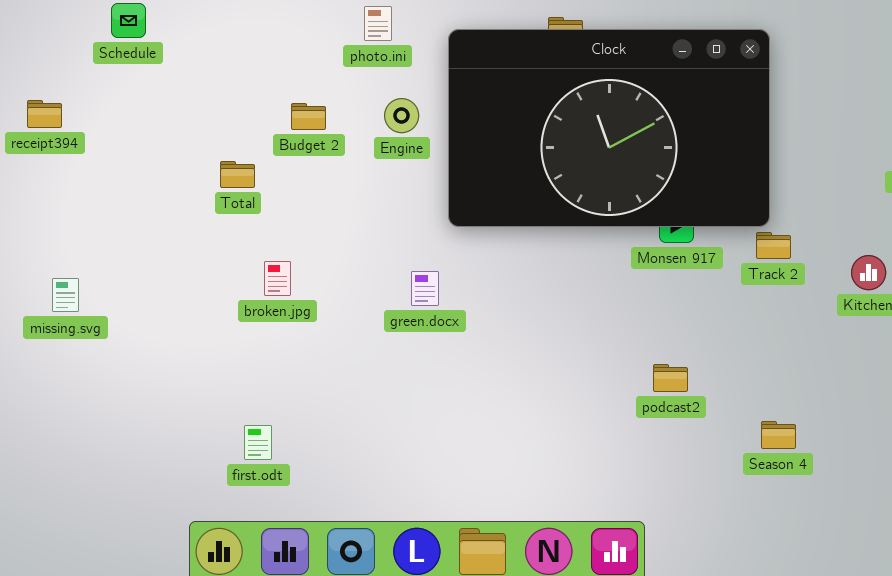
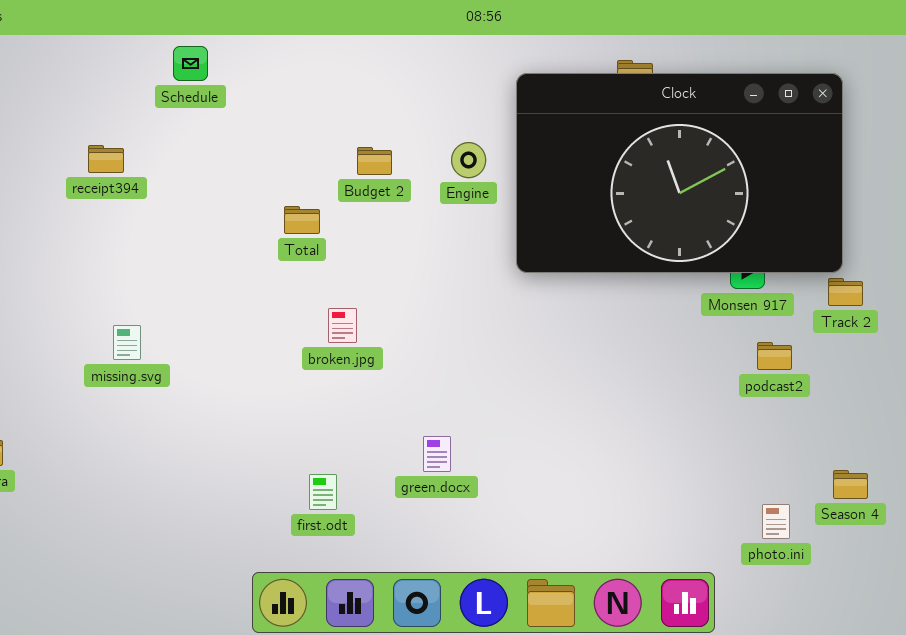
photo.ini: [364,6,392,41] -> [762,504,790,539], moved
green.docx: [411,271,439,306] -> [423,436,451,472], moved
podcast2: [653,364,688,392] -> [757,342,792,370], moved

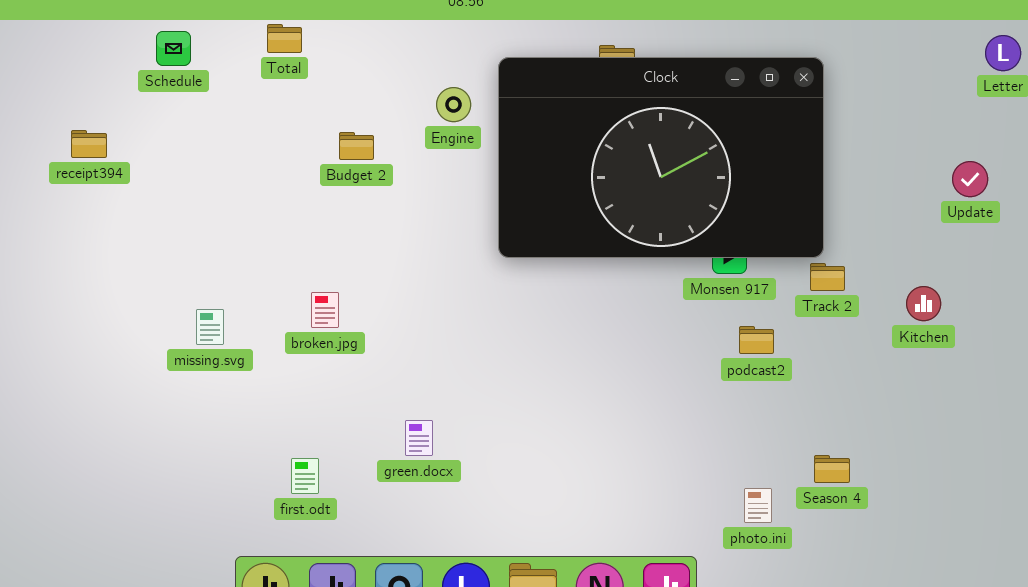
Engine: [451,142,486,178] -> [436,87,471,122], moved
Total: [284,206,320,234] -> [267,24,302,53], moved
missing.svg: [113,325,141,360] -> [196,309,224,345], moved

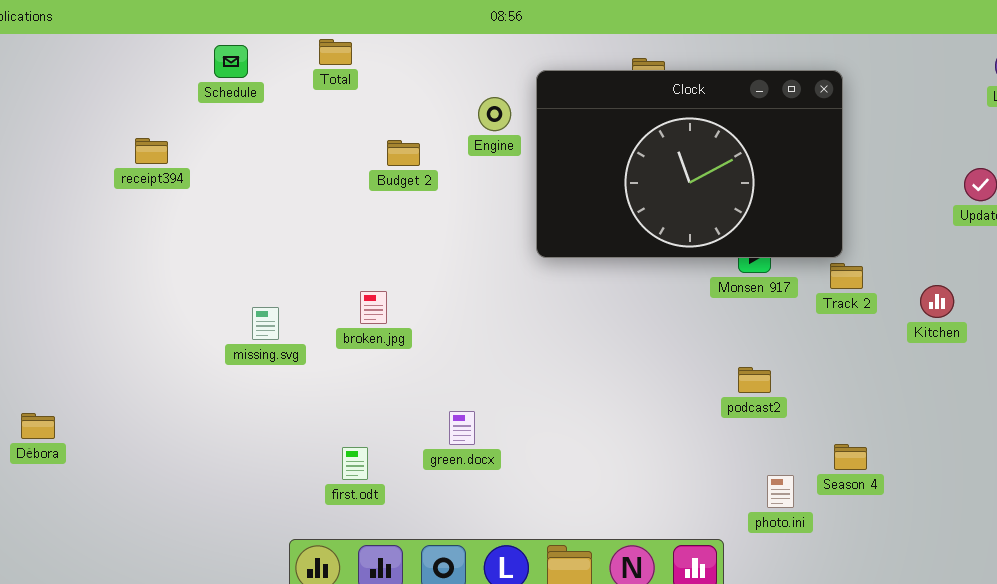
podcast2: [739,326,774,354] -> [738,367,771,393], moved

